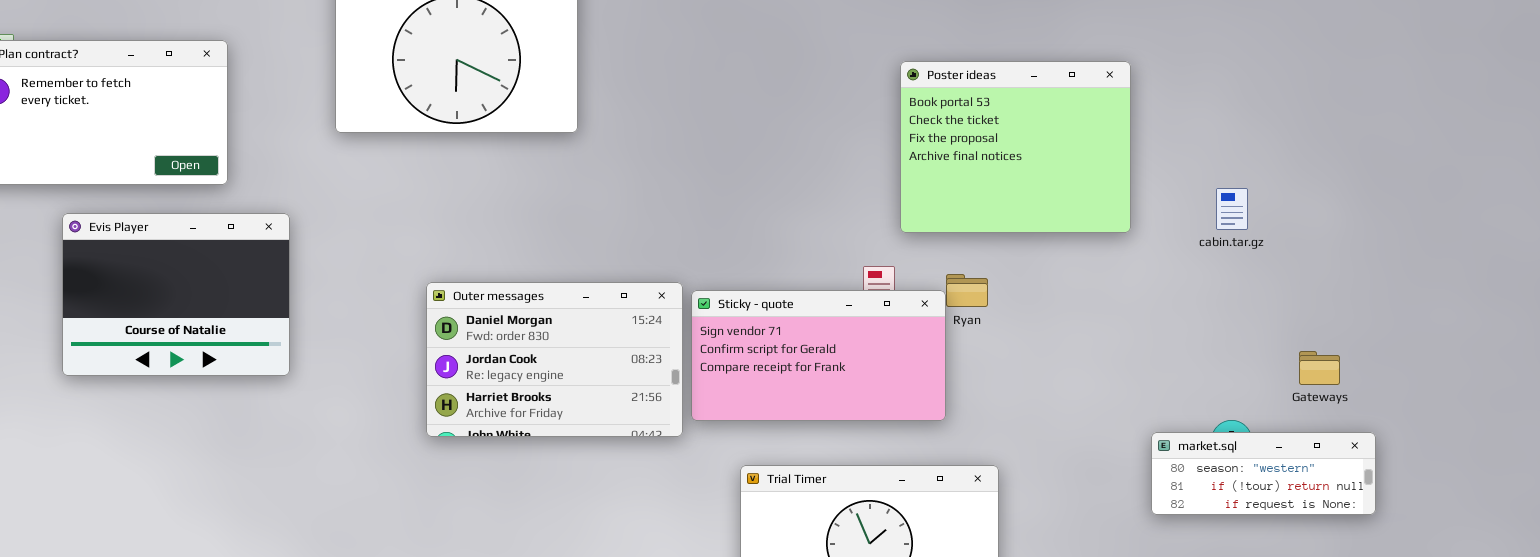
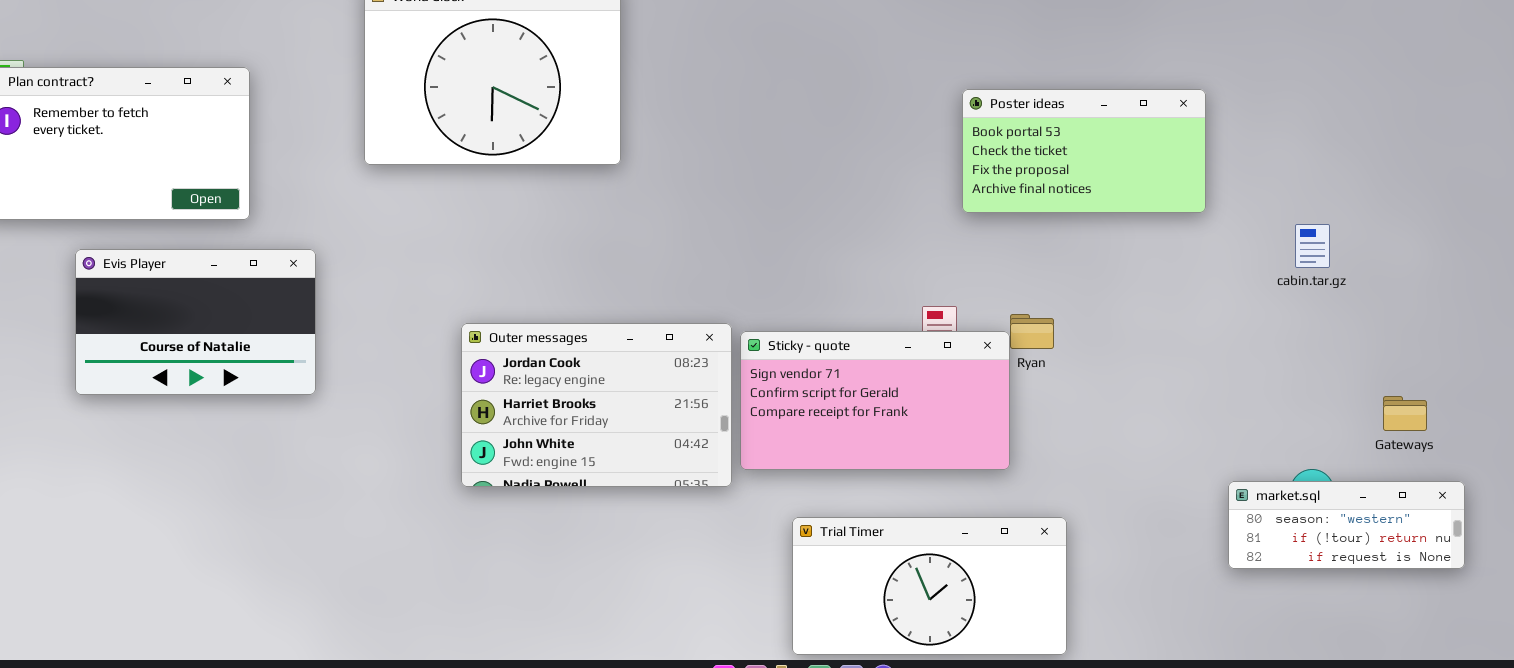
Poster ideas: [900,61,1131,233] -> [962,89,1206,213], resized
Evis Player: [62,213,290,376] -> [75,249,316,395], resized
Outer messages: [426,282,683,437] -> [461,323,732,487], scrolled down 1 row

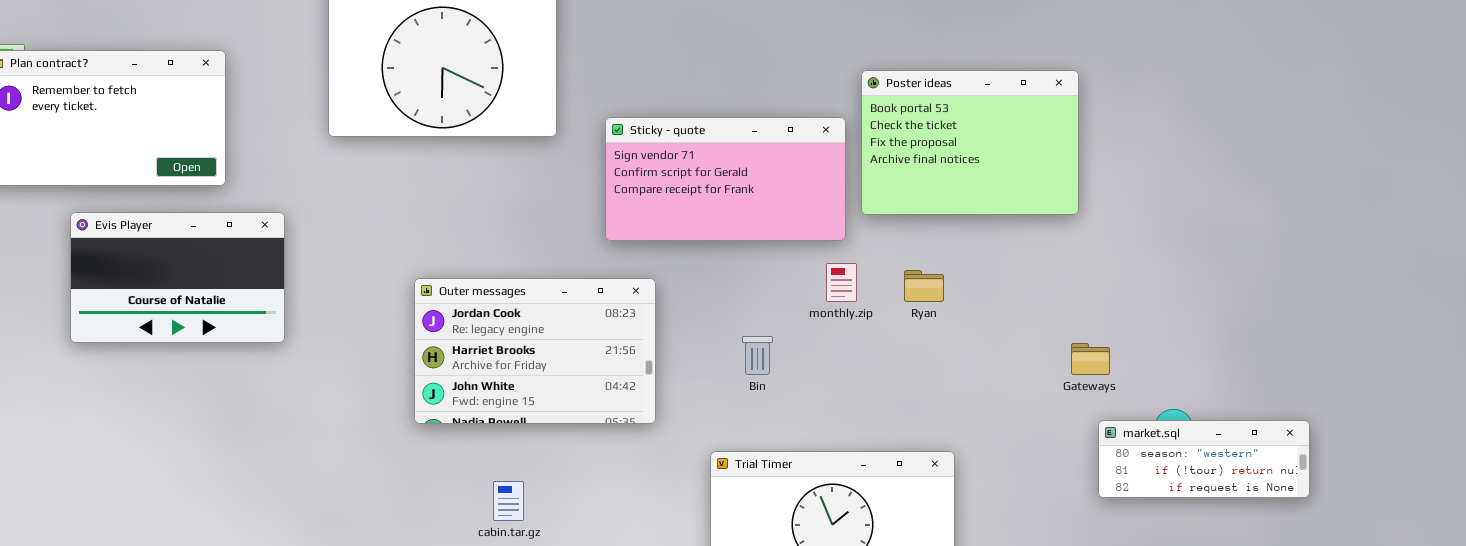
Poster ideas: [962,89,1206,213] -> [861,70,1079,215], resized
cabin.tar.gz: [1295,224,1330,268] -> [493,481,524,521], moved
Sticky - quote: [740,331,1010,470] -> [605,117,846,241], moved
Gateways: [1383,396,1427,431] -> [1071,343,1110,375], moved

